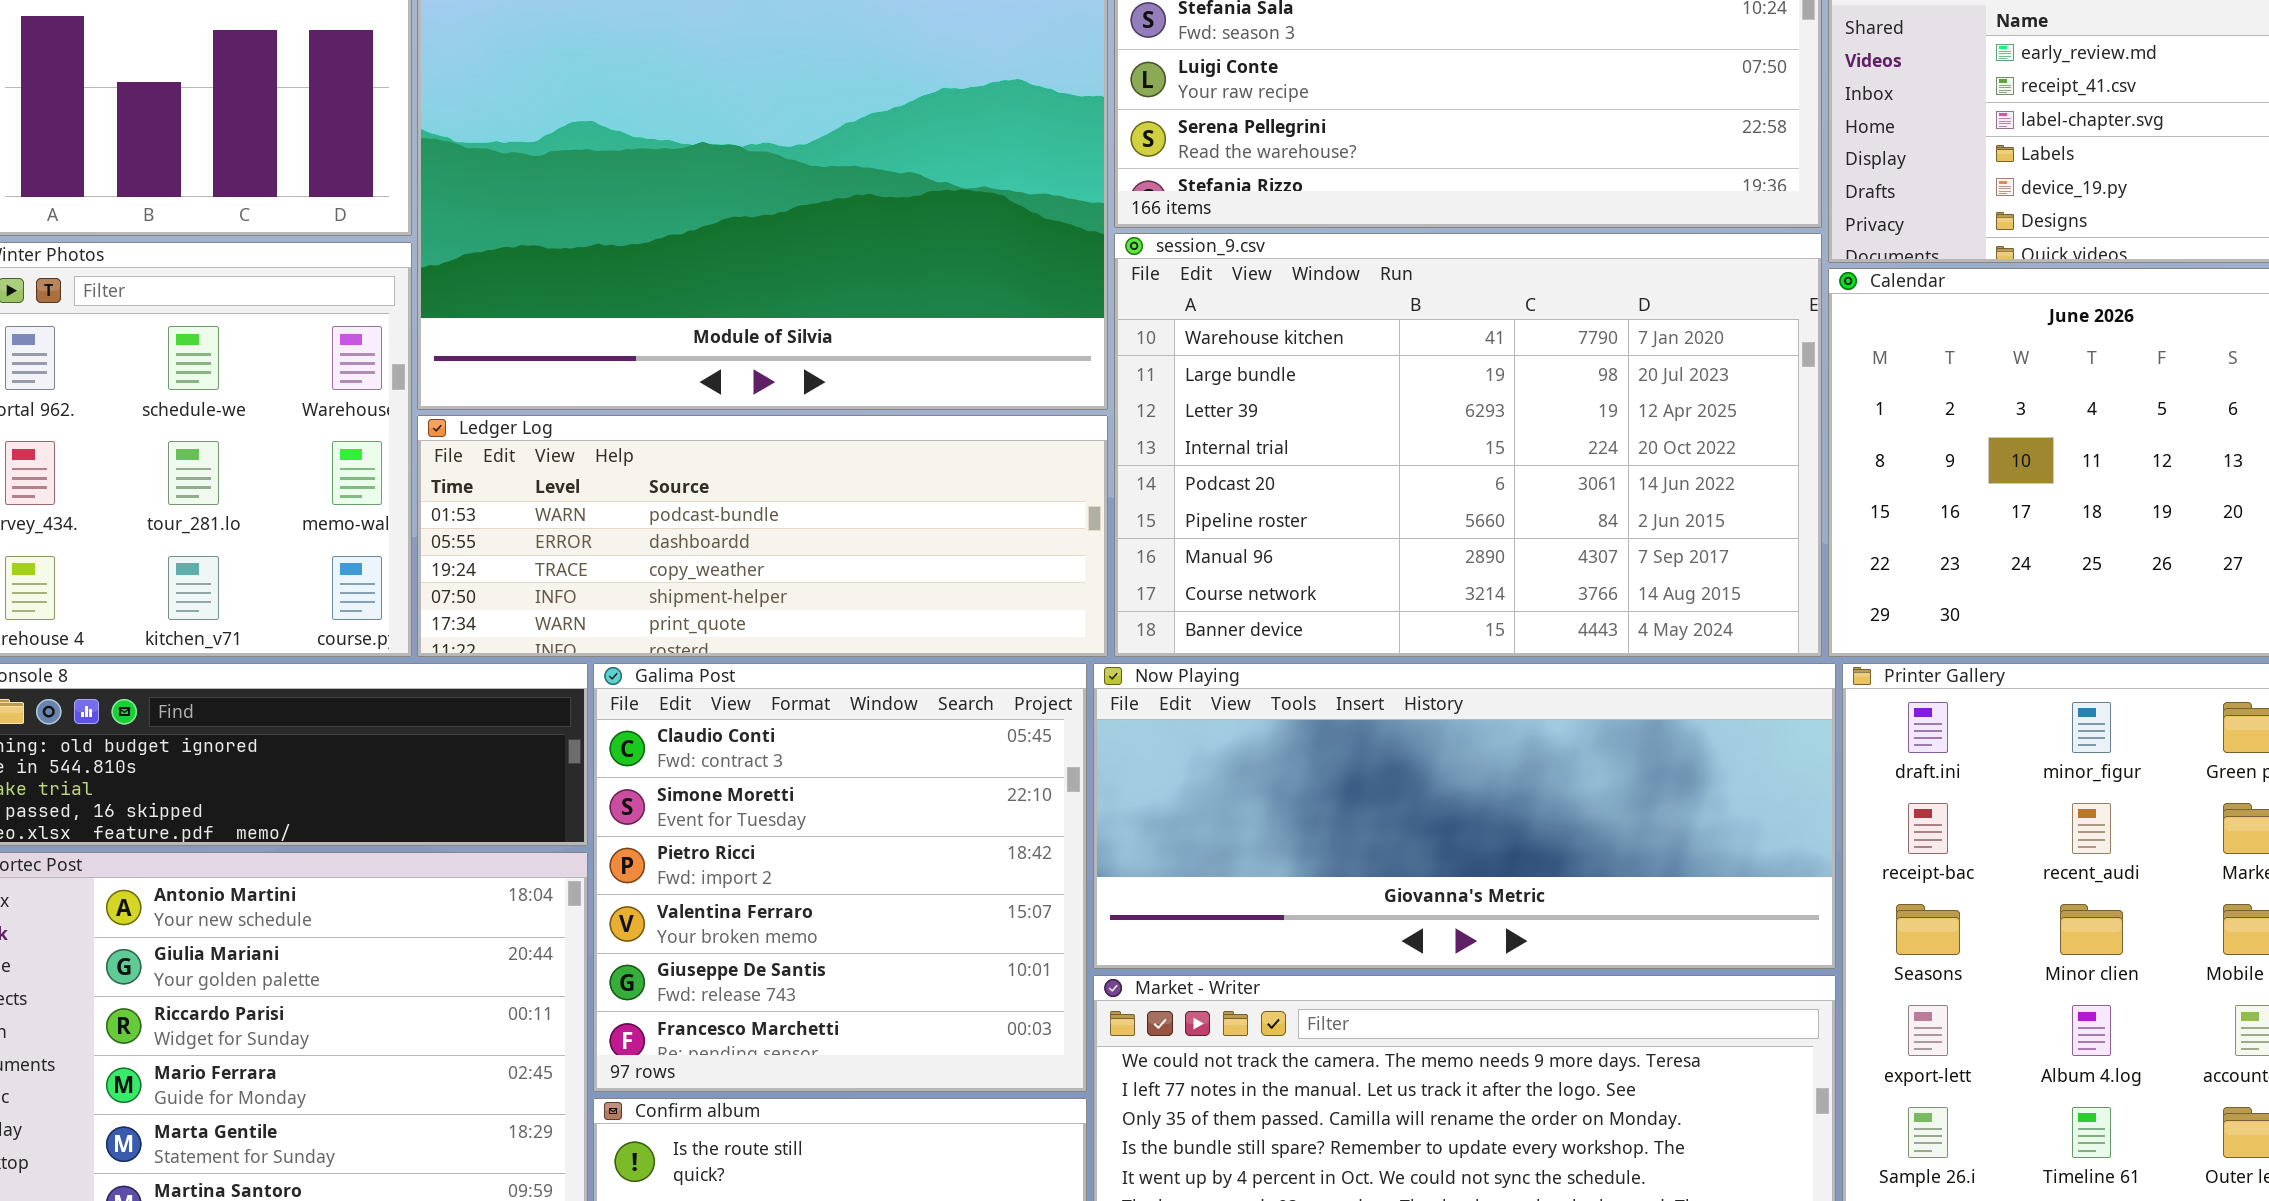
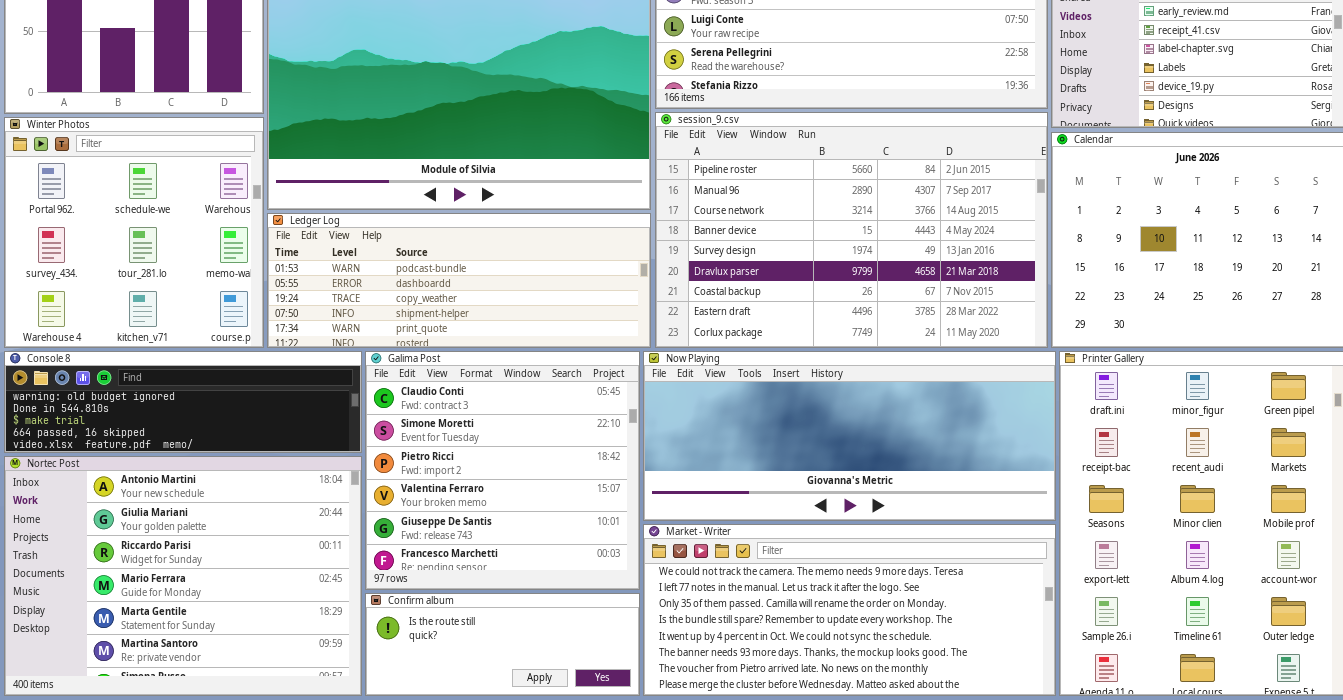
session_9.csv: [1114,233,1822,657] -> [655,112,1048,348], scrolled down 5 rows

